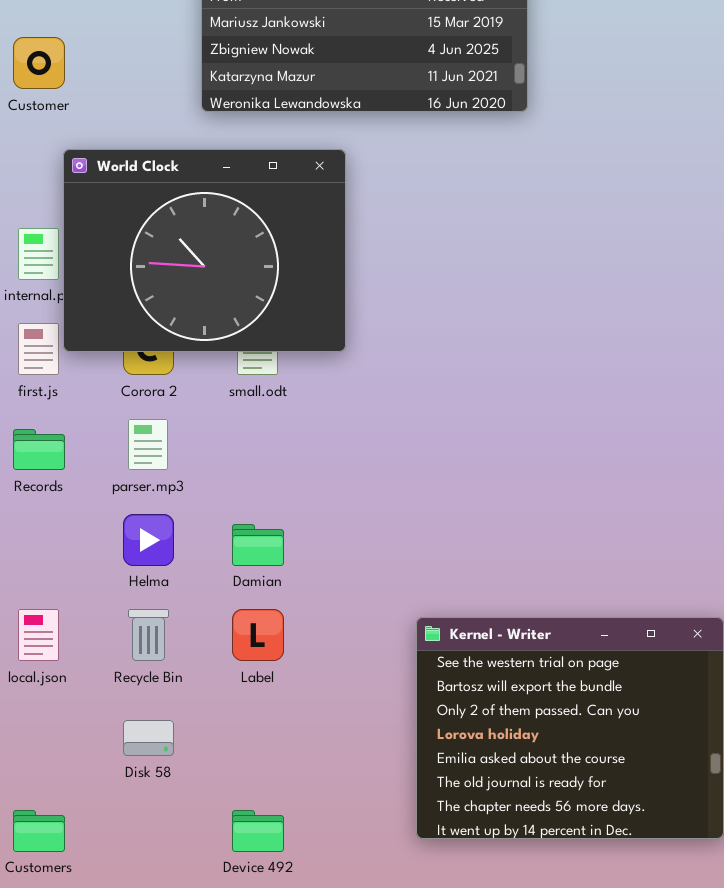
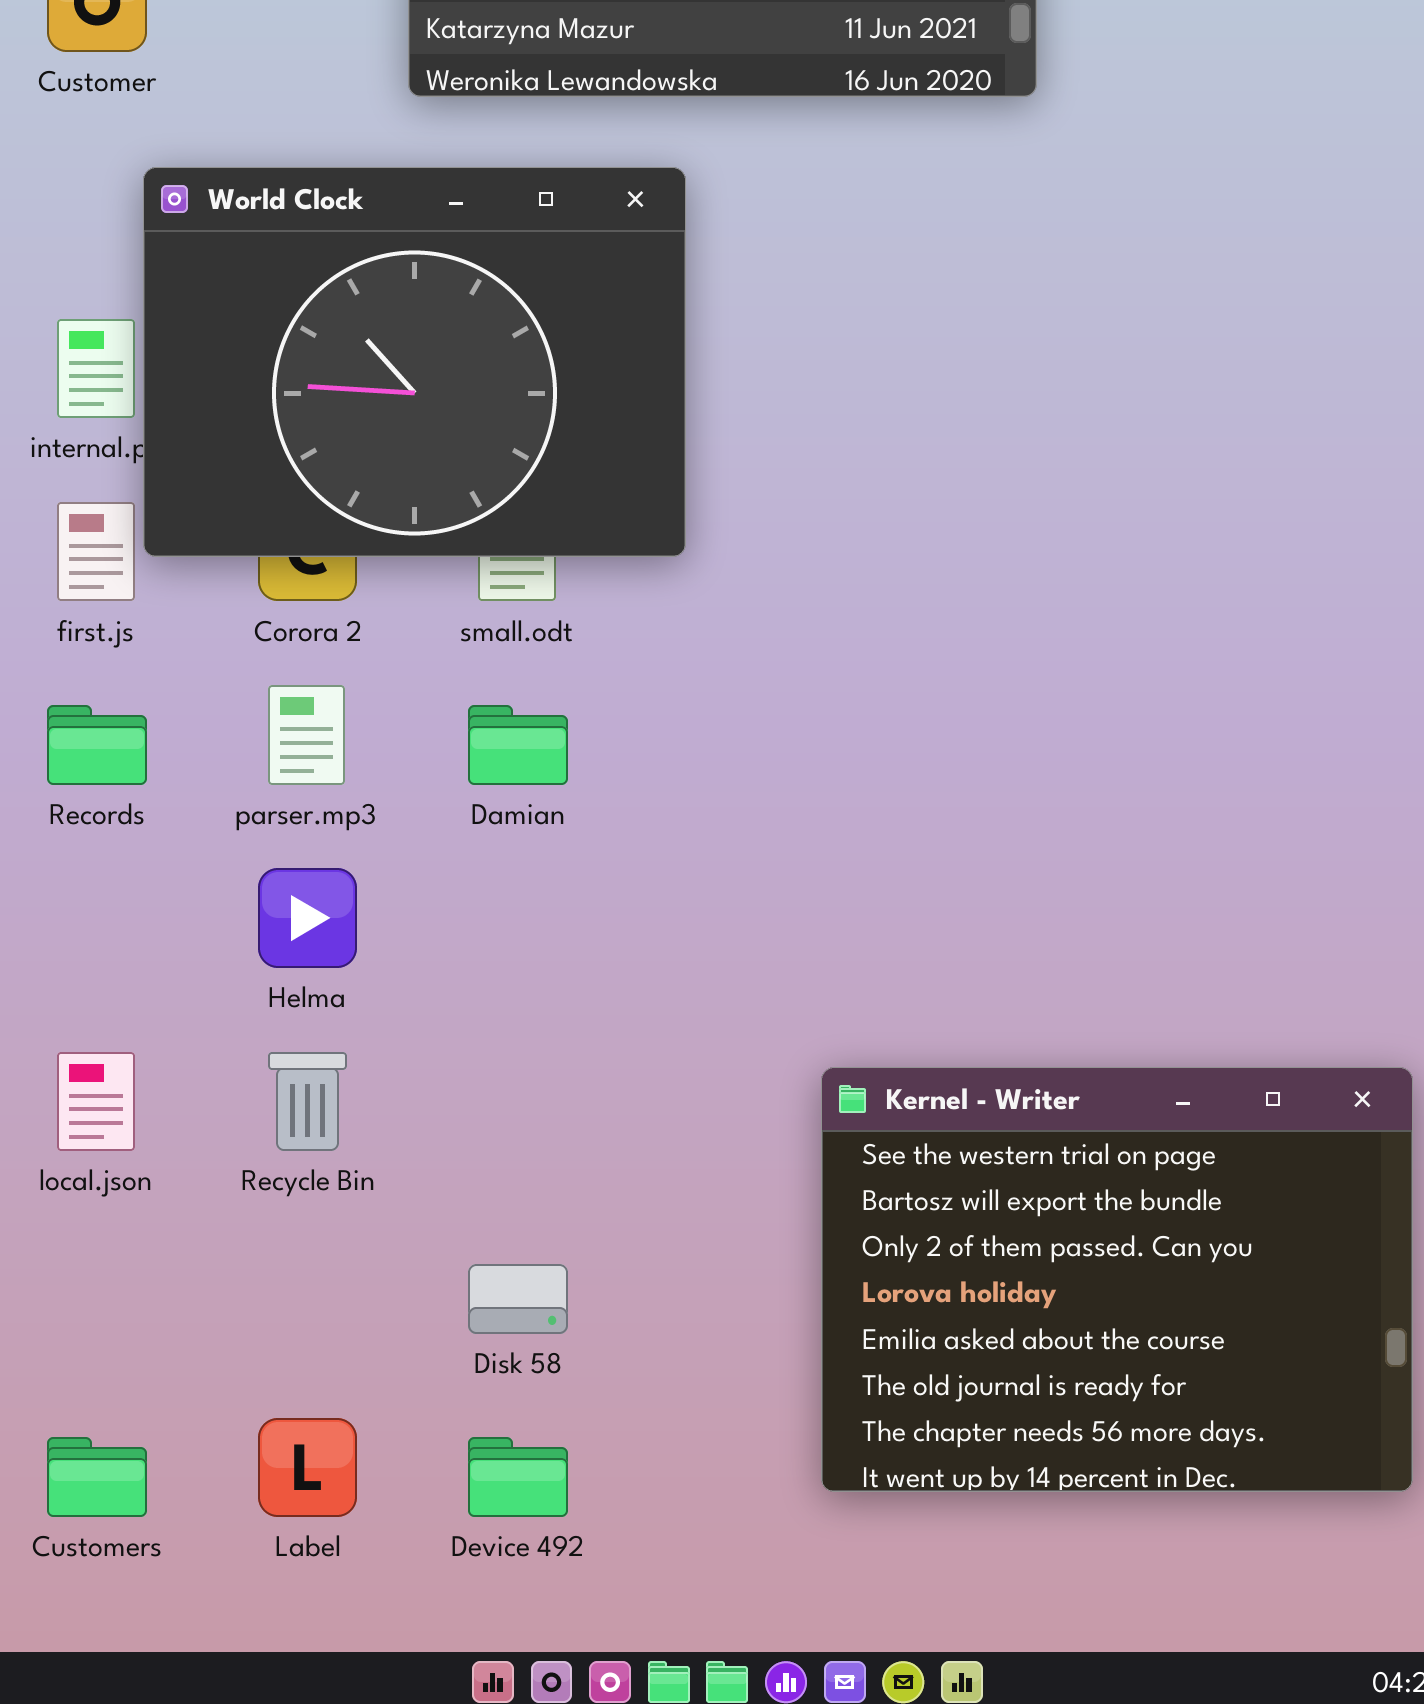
Damian: [232,524,284,566] -> [468,705,568,785], moved
Label: [232,609,284,661] -> [258,1418,357,1517], moved
Disk 58: [123,720,174,756] -> [468,1264,568,1334], moved

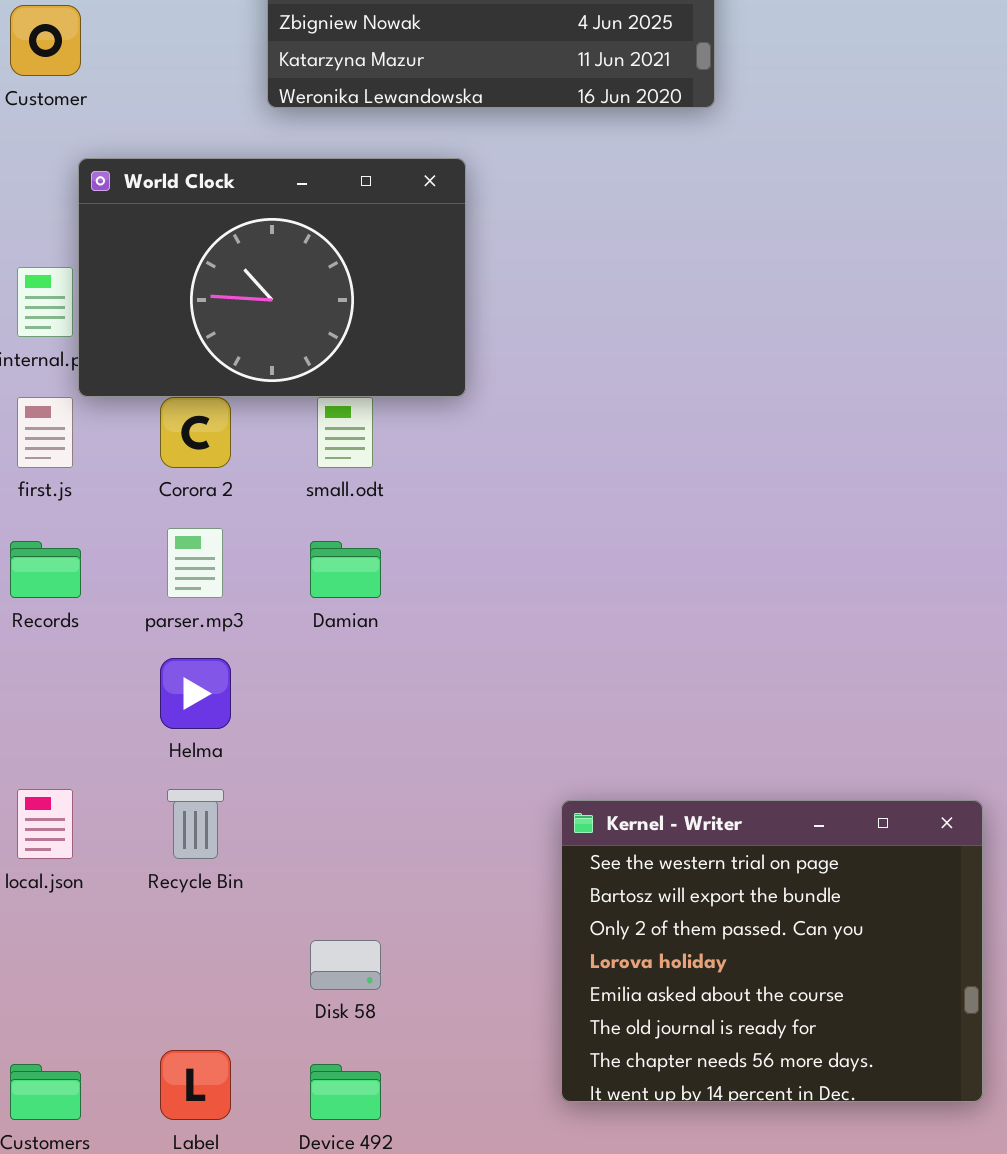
World Clock: [143,167,686,557] -> [78,158,466,397], resized

